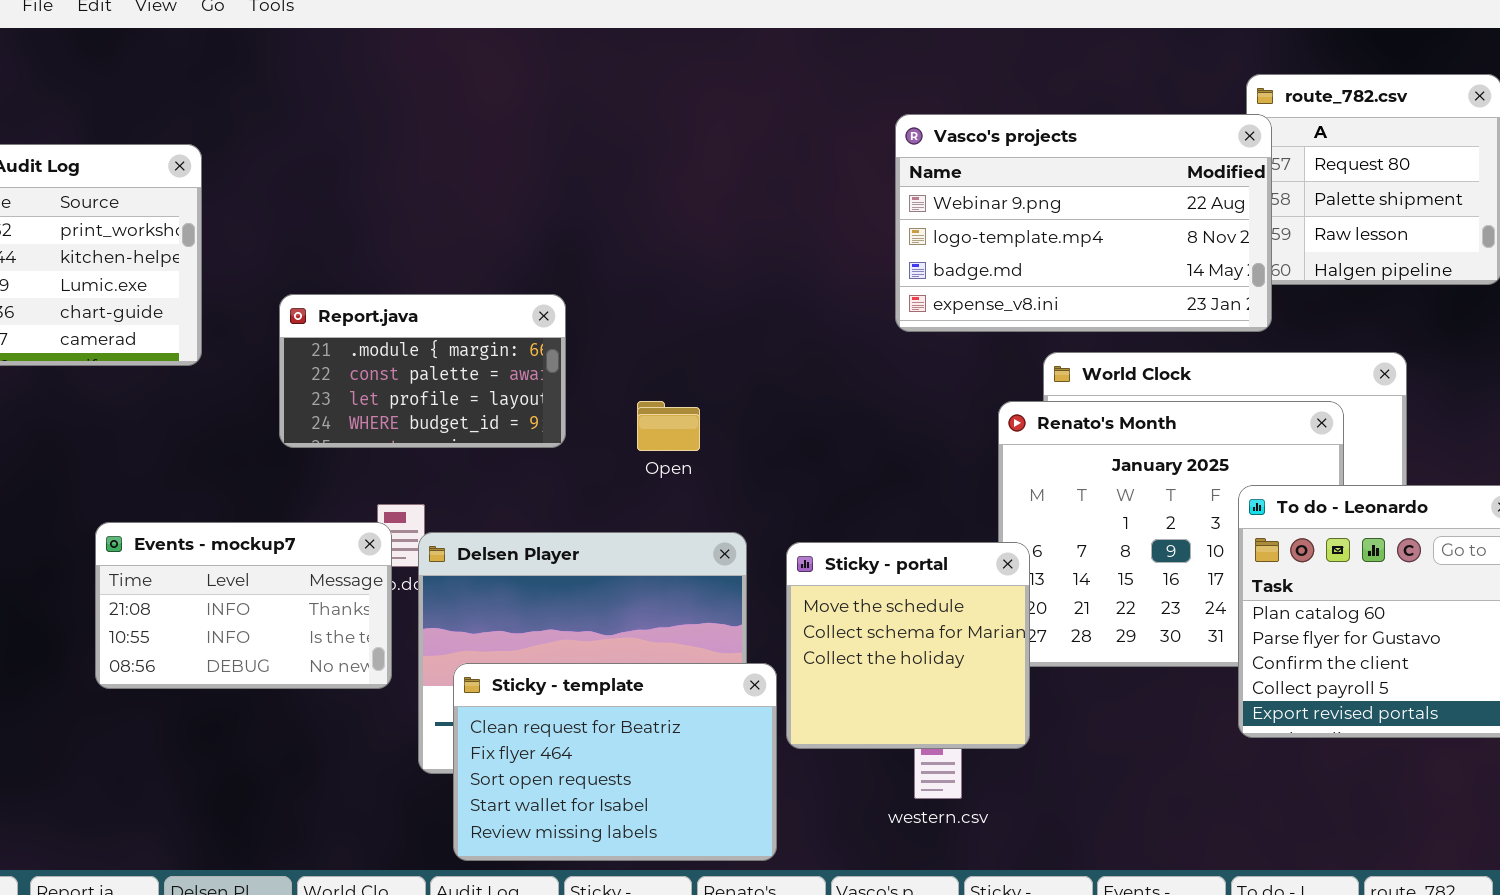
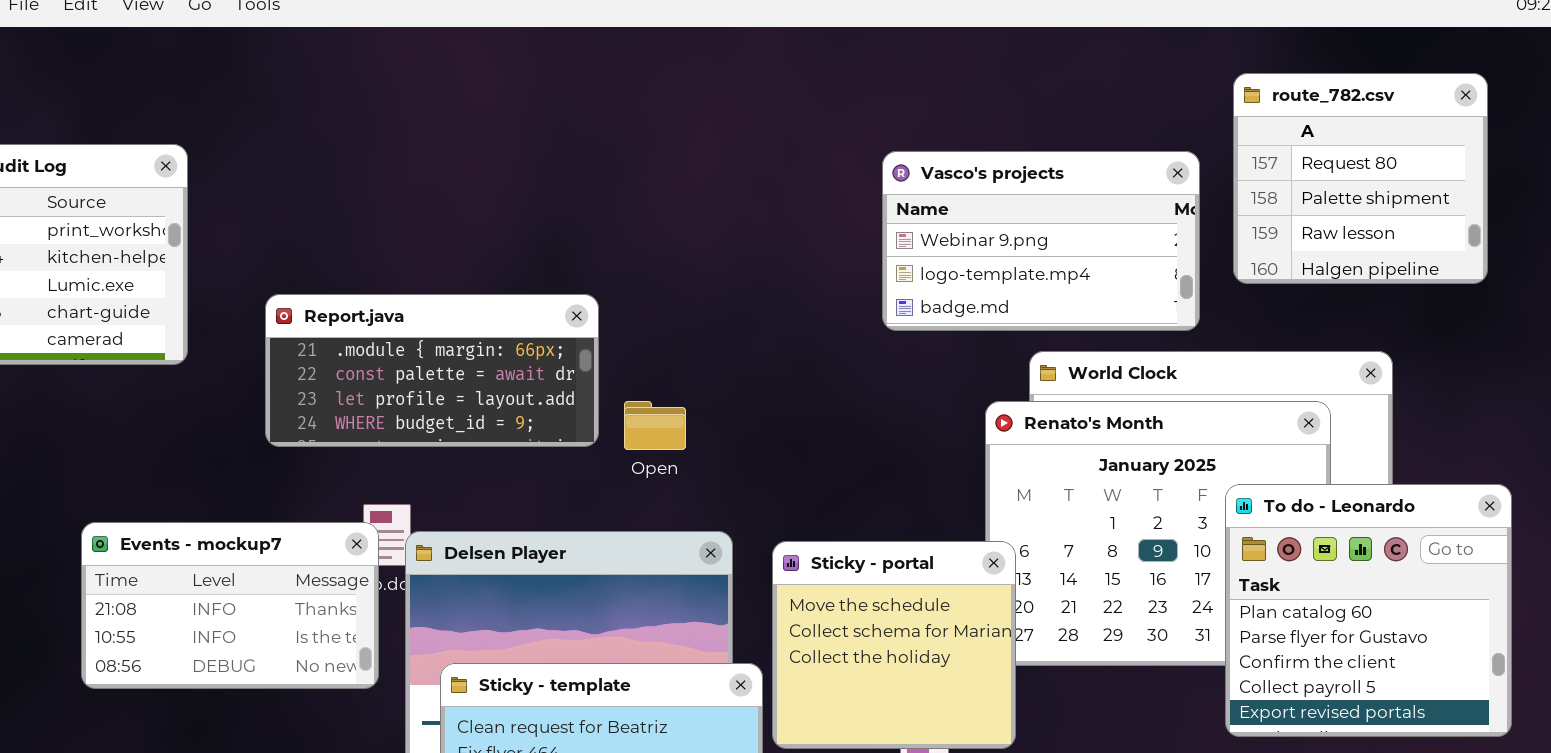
Vasco's projects: [895,114,1272,332] -> [882,151,1200,331], resized
Report.java: [279,294,566,448] -> [265,294,599,447], resized

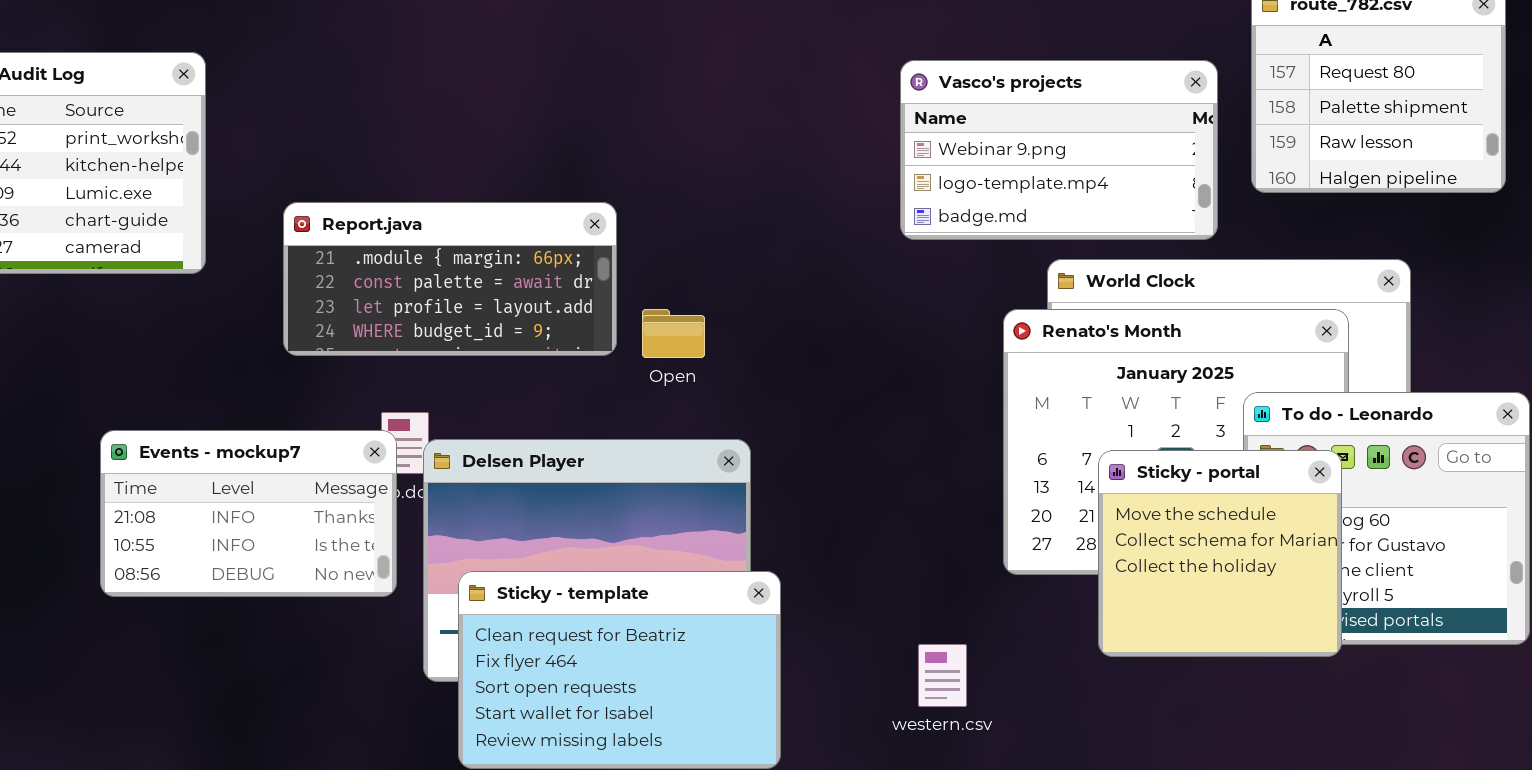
Sticky - portal: [772,541,1016,749] -> [1098,450,1342,657], moved

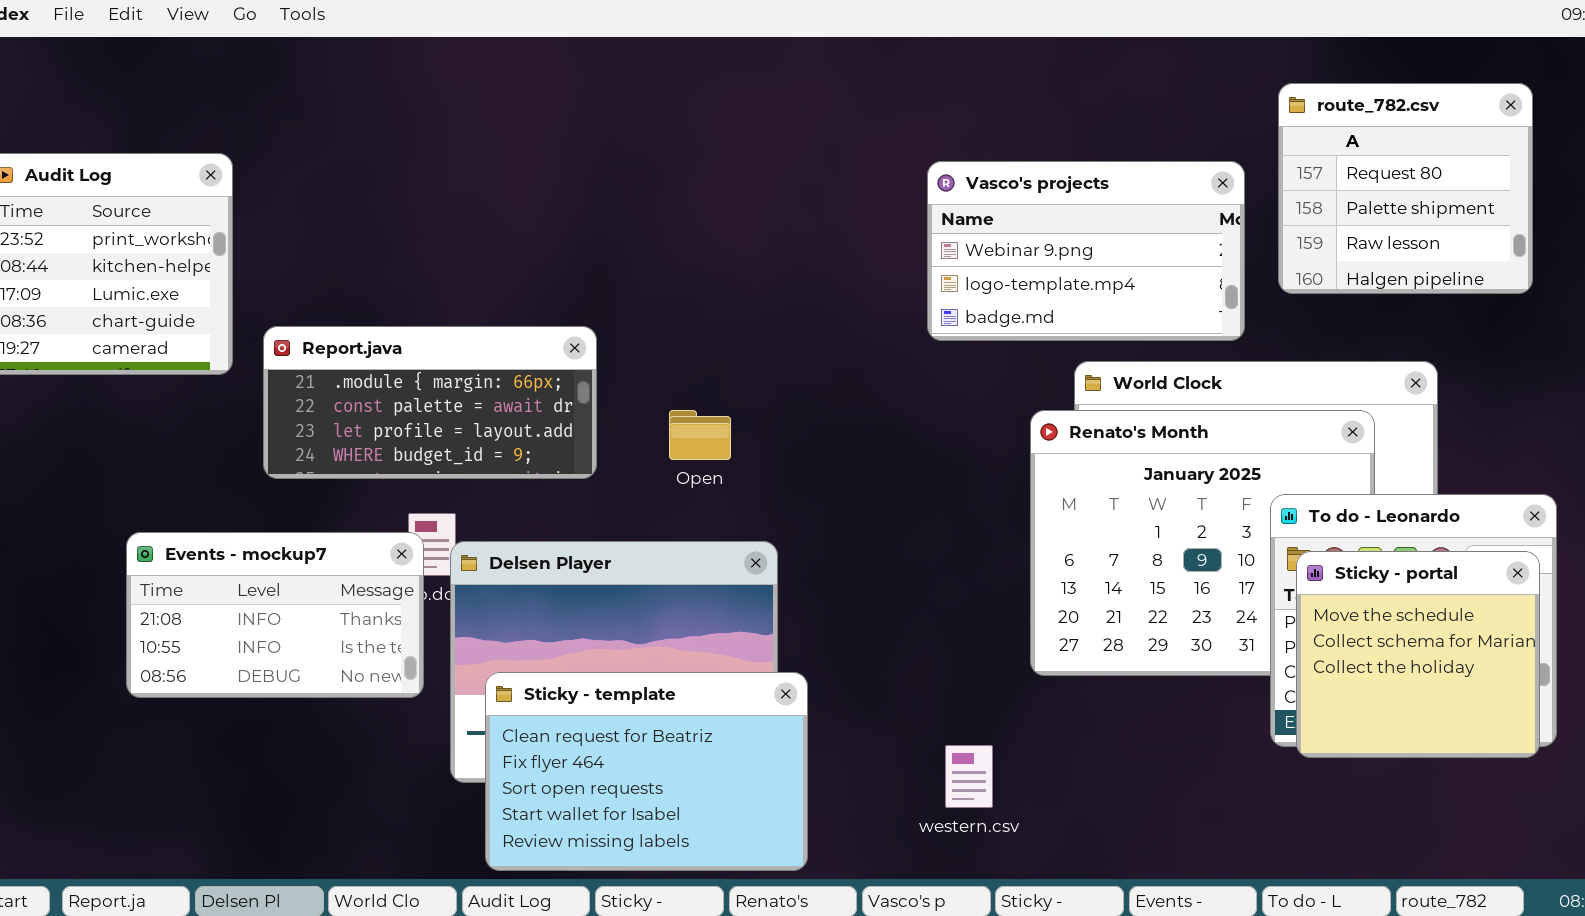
Report.java: [283,202,617,356] -> [263,326,597,479], moved
Sticky - portal: [1098,450,1342,657] -> [1296,551,1540,758], moved

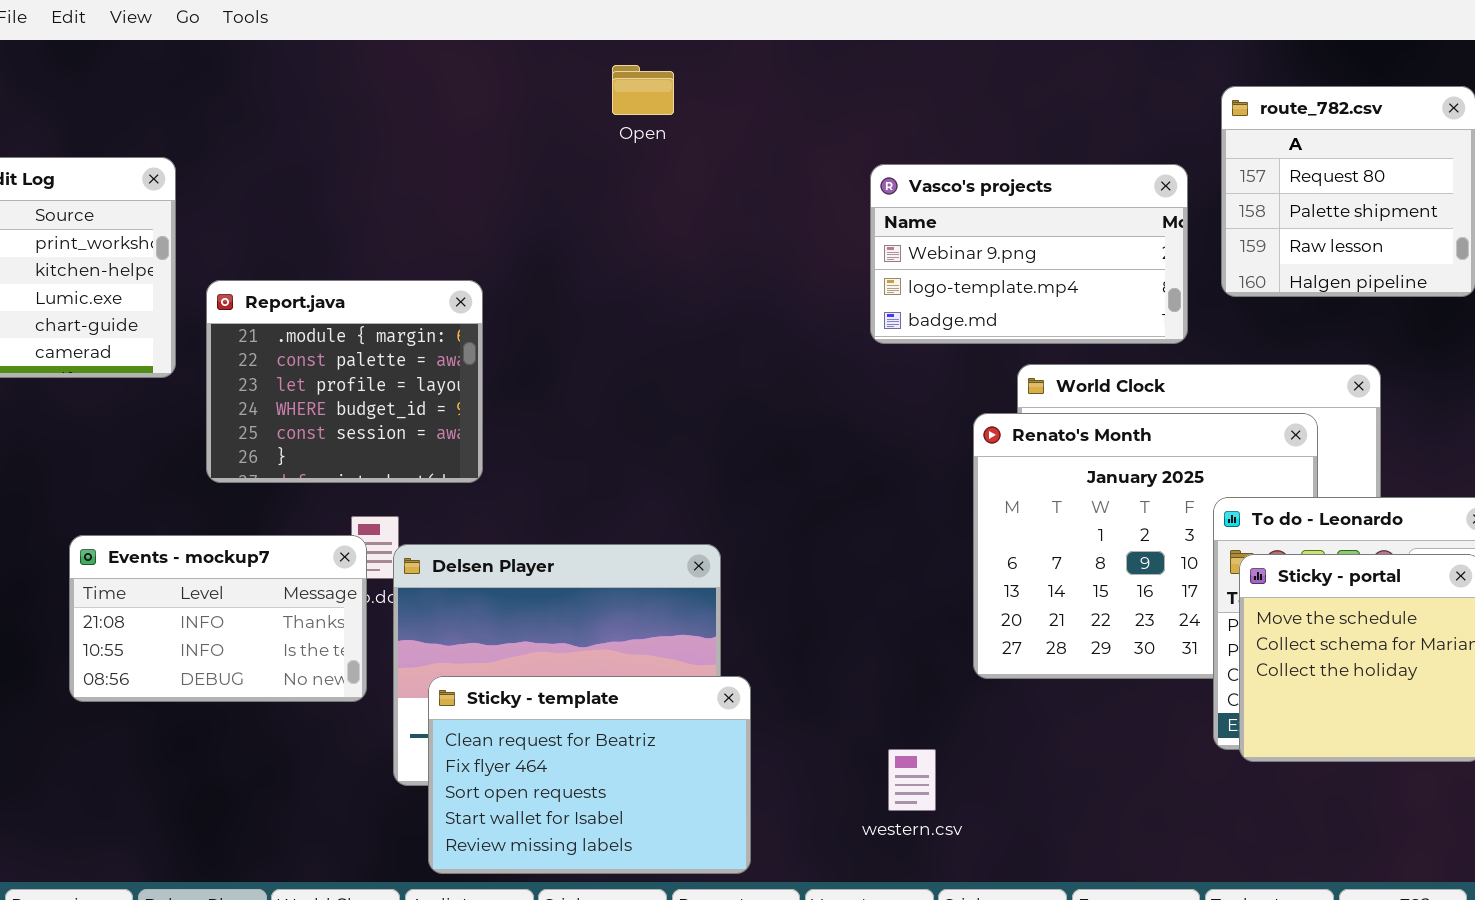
Report.java: [263,326,597,479] -> [206,280,483,483], resized
Open: [669,410,731,460] -> [612,65,674,115], moved

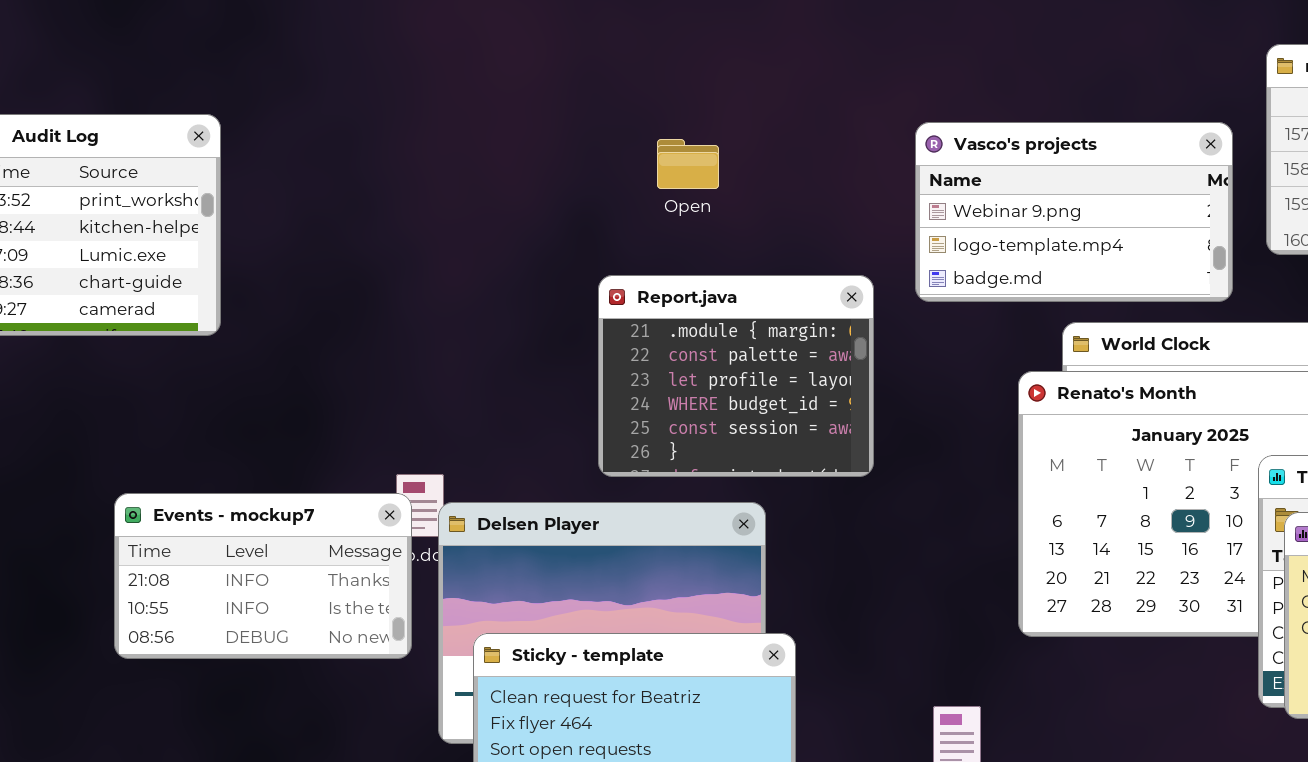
Open: [612,65,674,115] -> [657,139,719,189], moved
Report.java: [206,280,483,483] -> [598,275,874,477], moved

